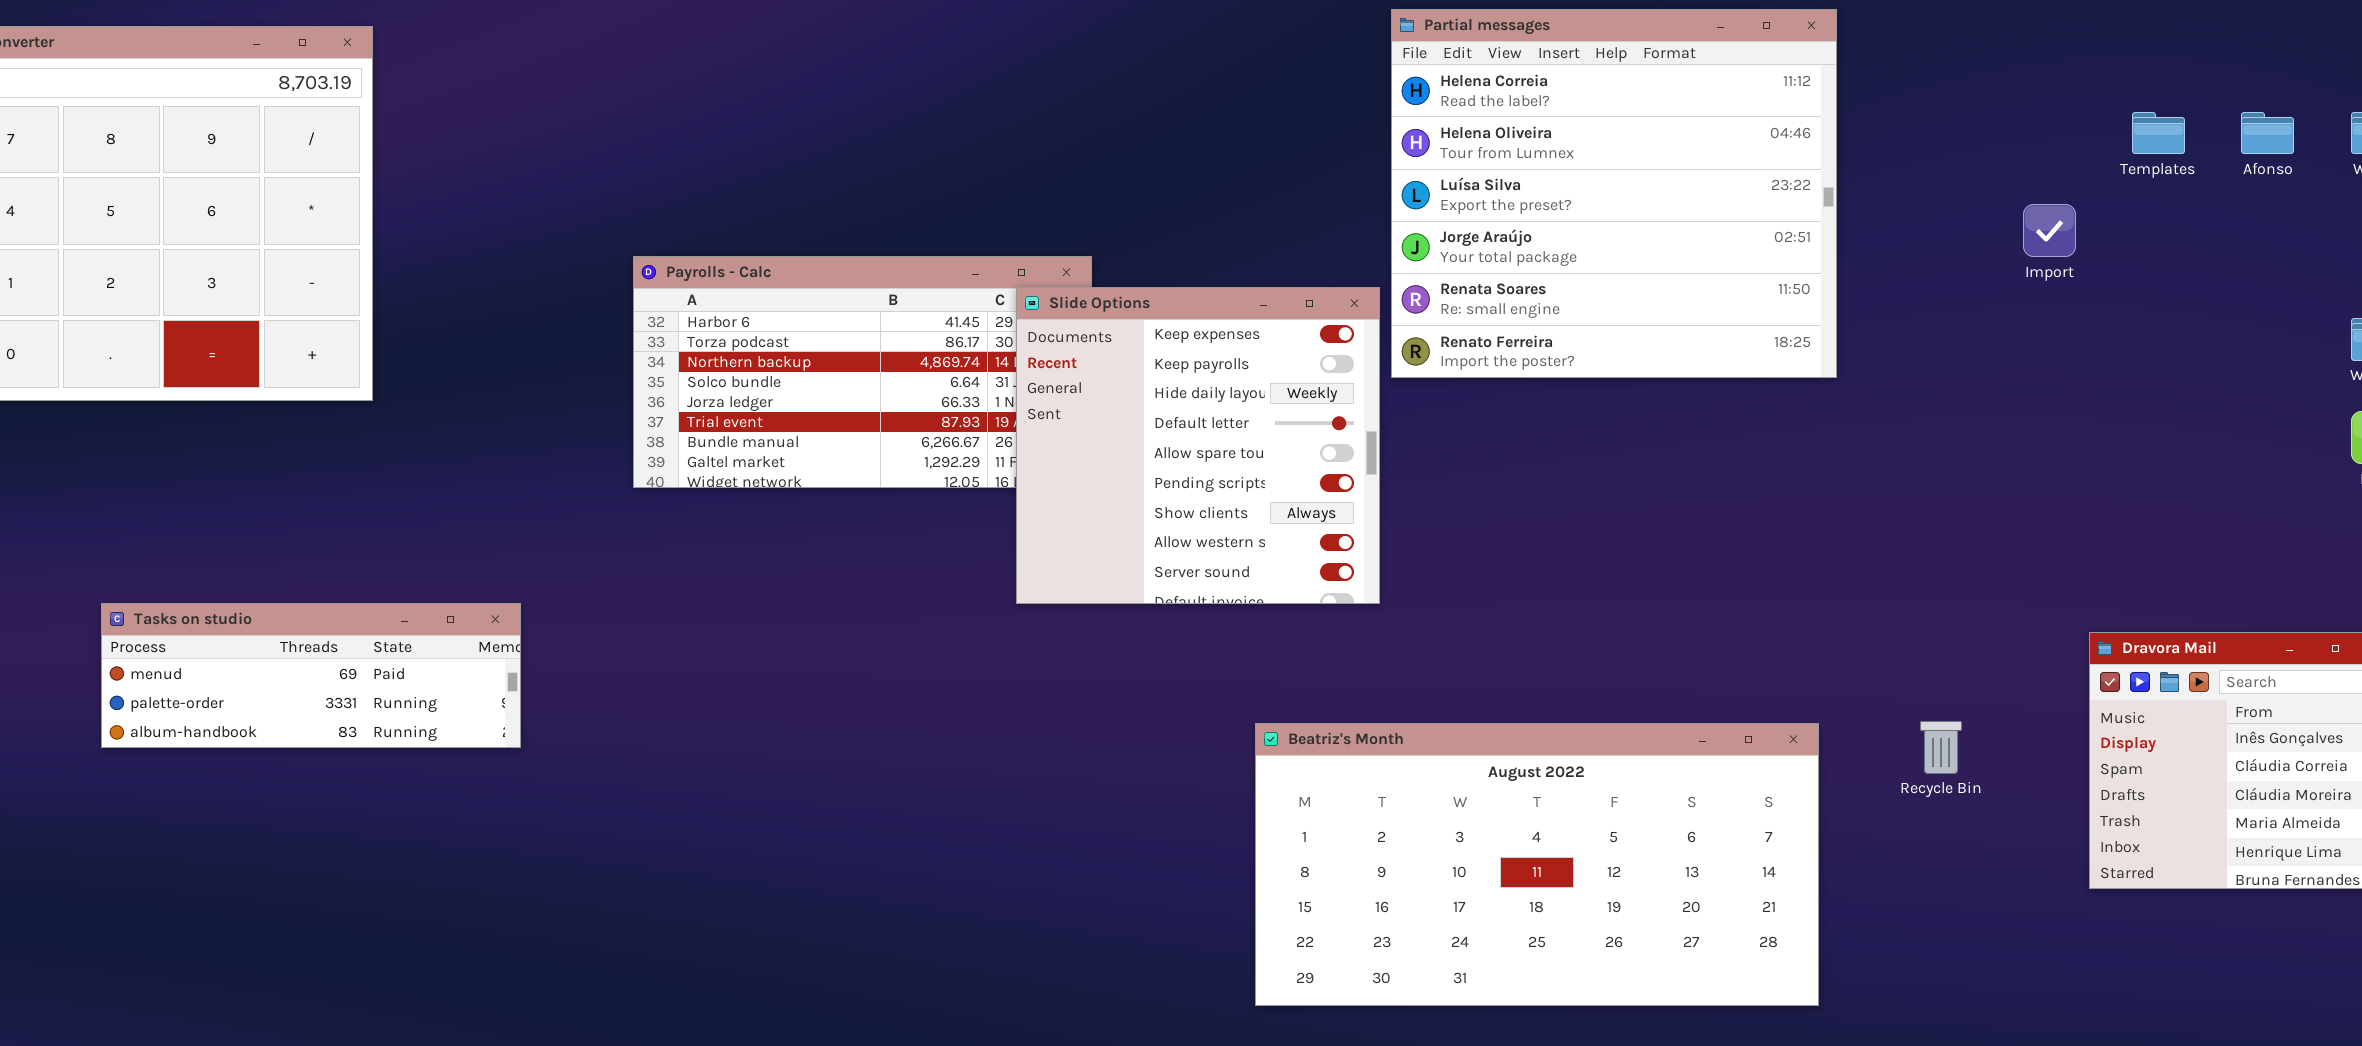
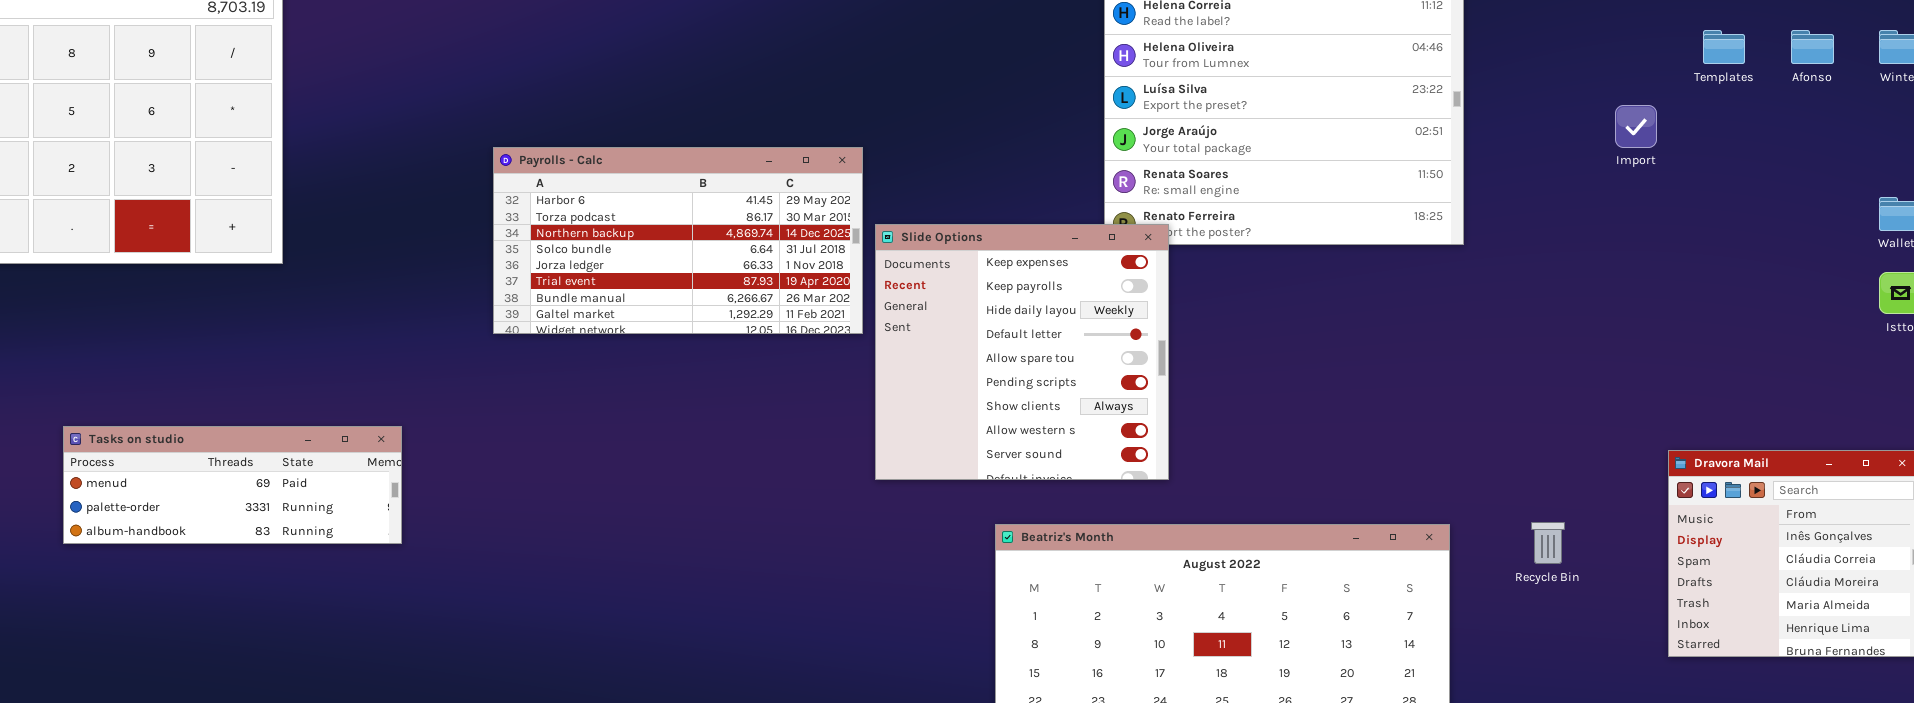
Slide Options: [1016,287,1380,604] -> [875,224,1169,480], moved

